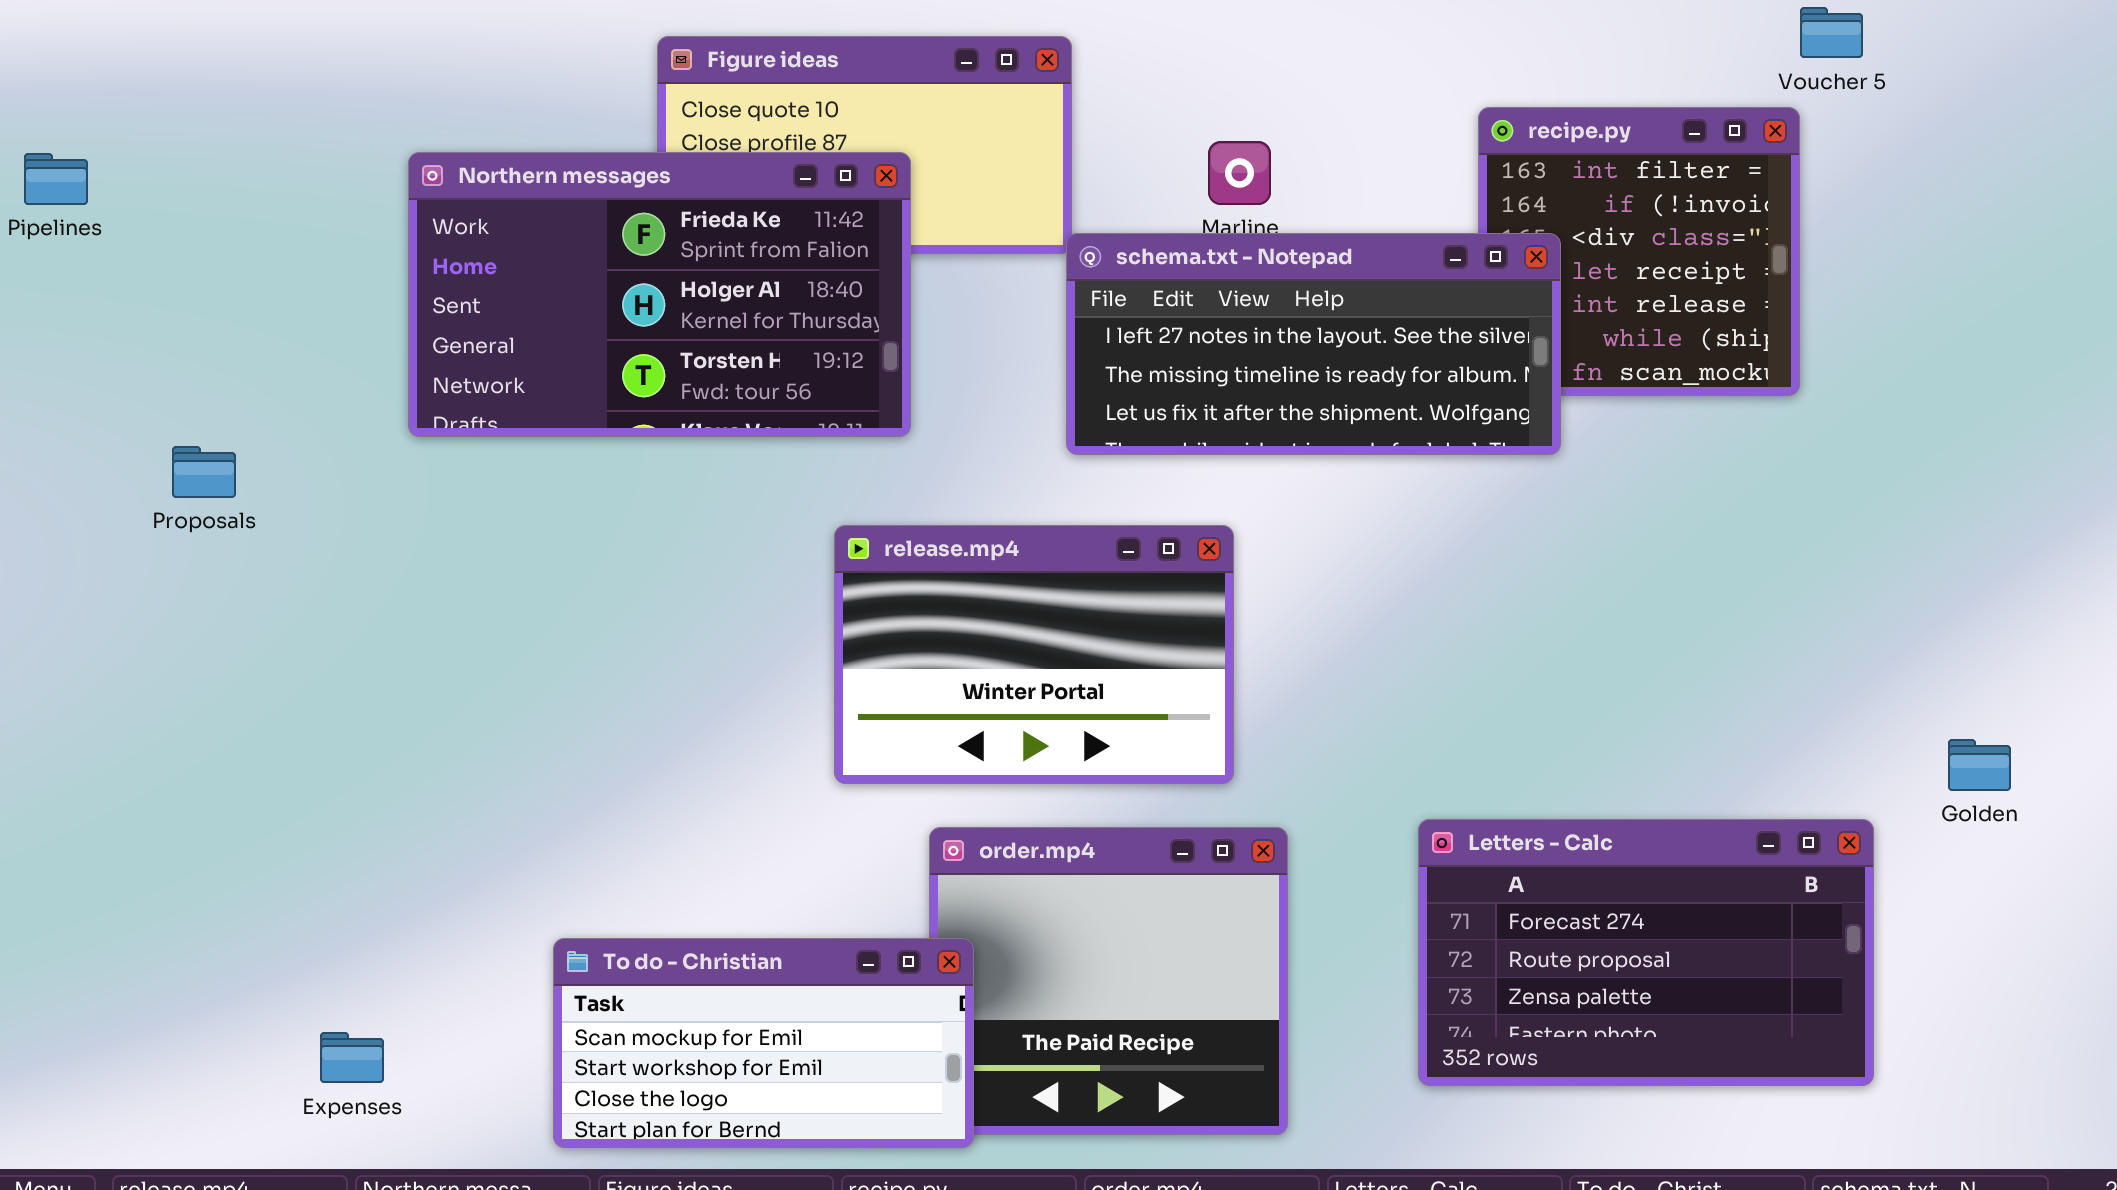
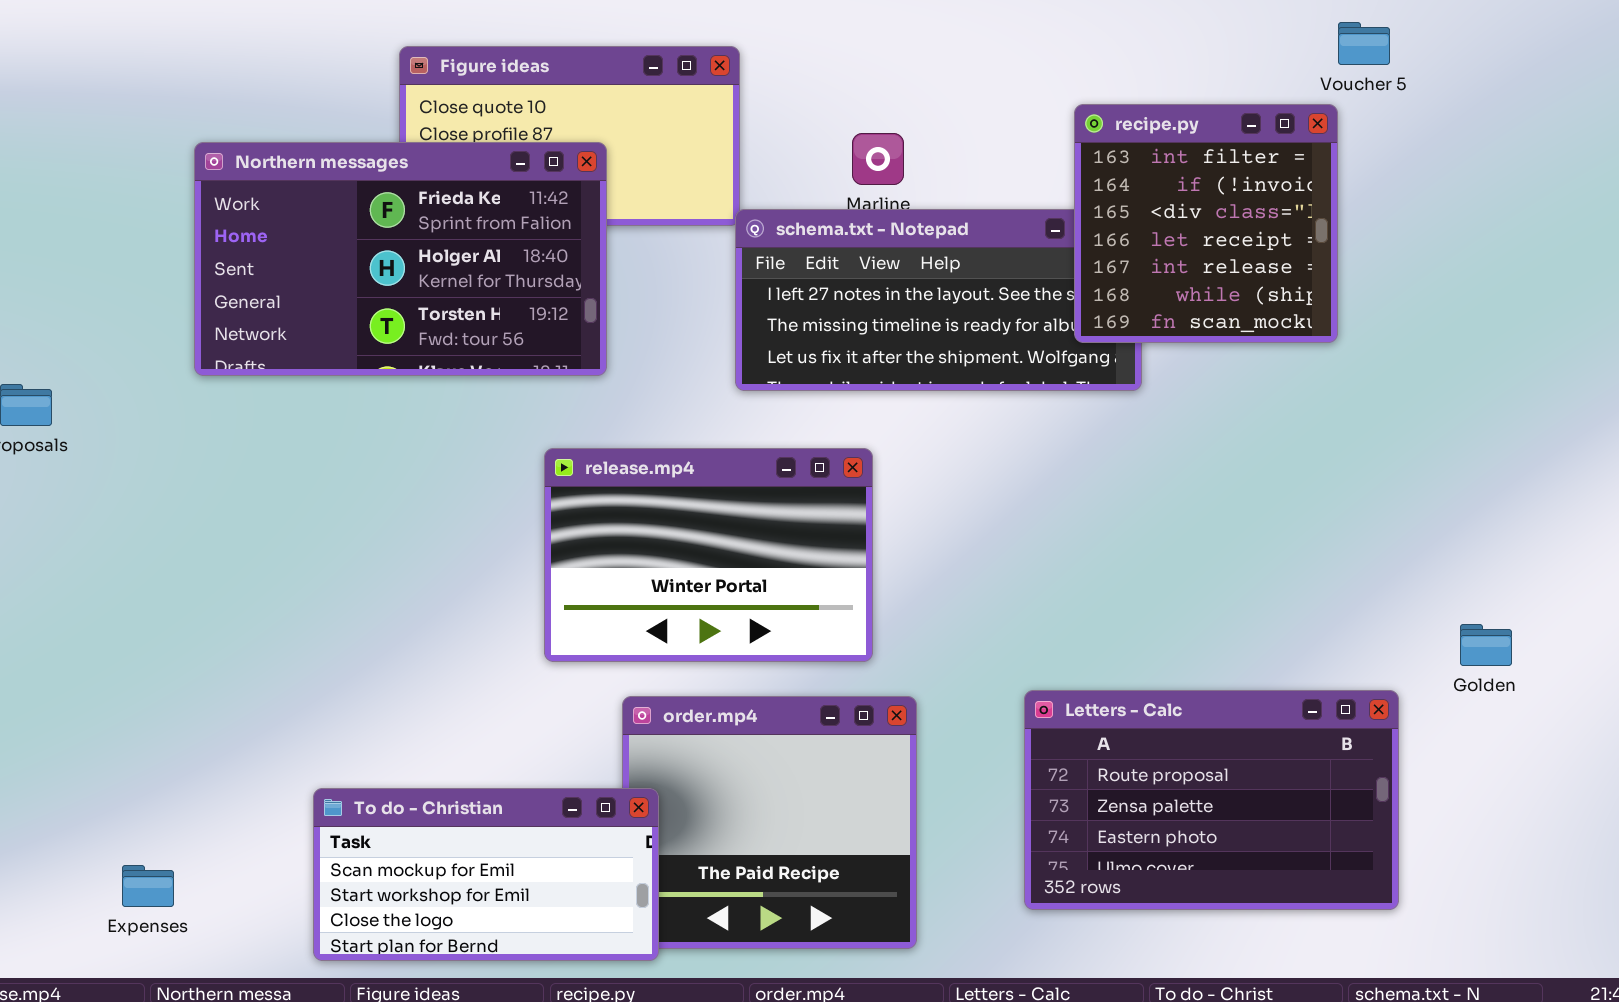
recipe.py: [1478,107,1800,396] -> [1074,104,1338,343], raised
Letters - Calc: [1418,819,1874,1086] -> [1024,690,1399,910], scrolled down 1 row

